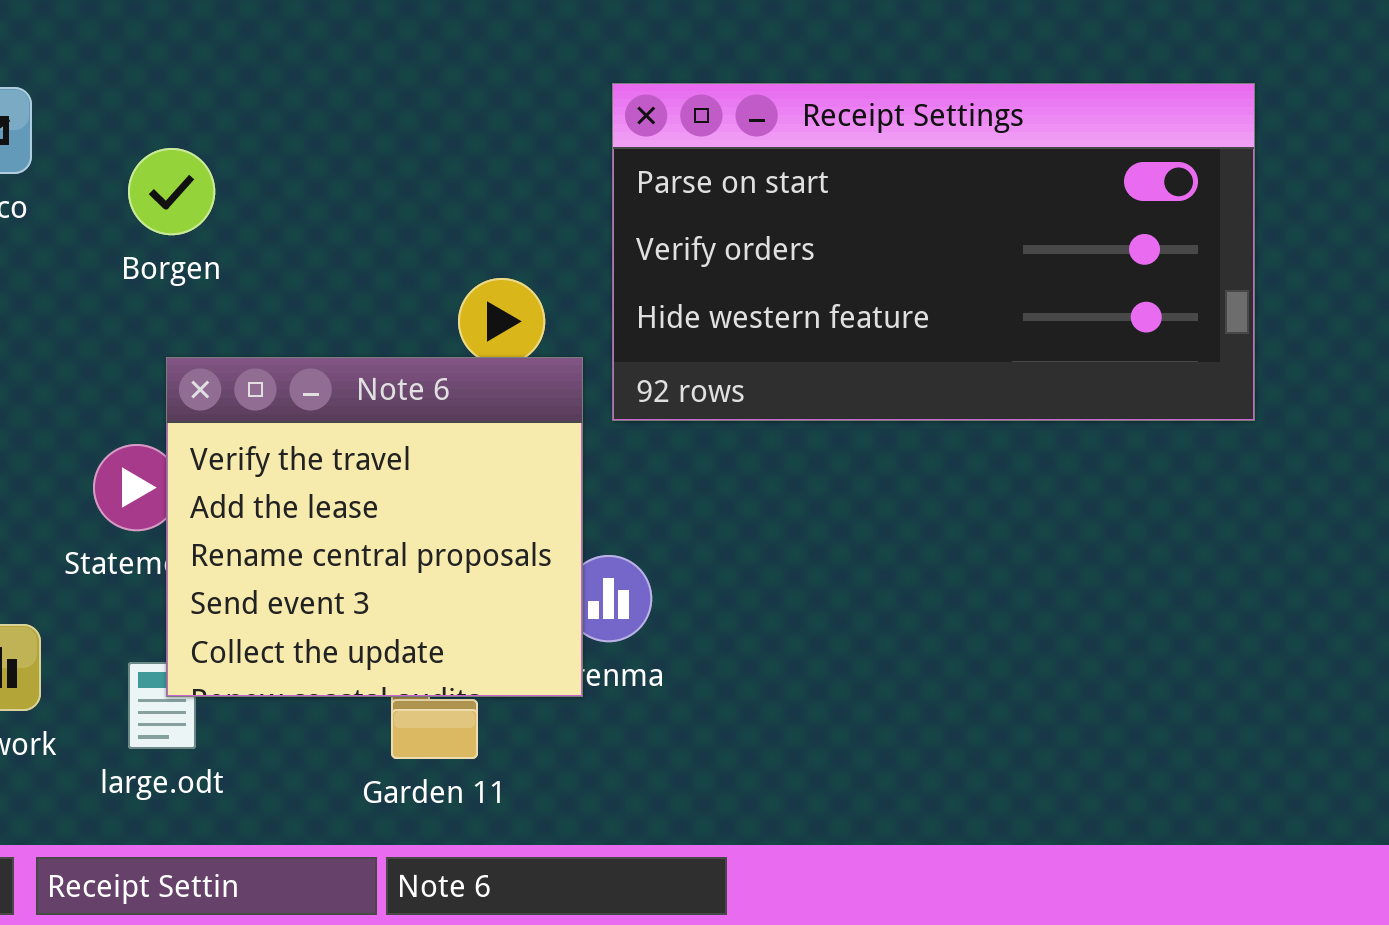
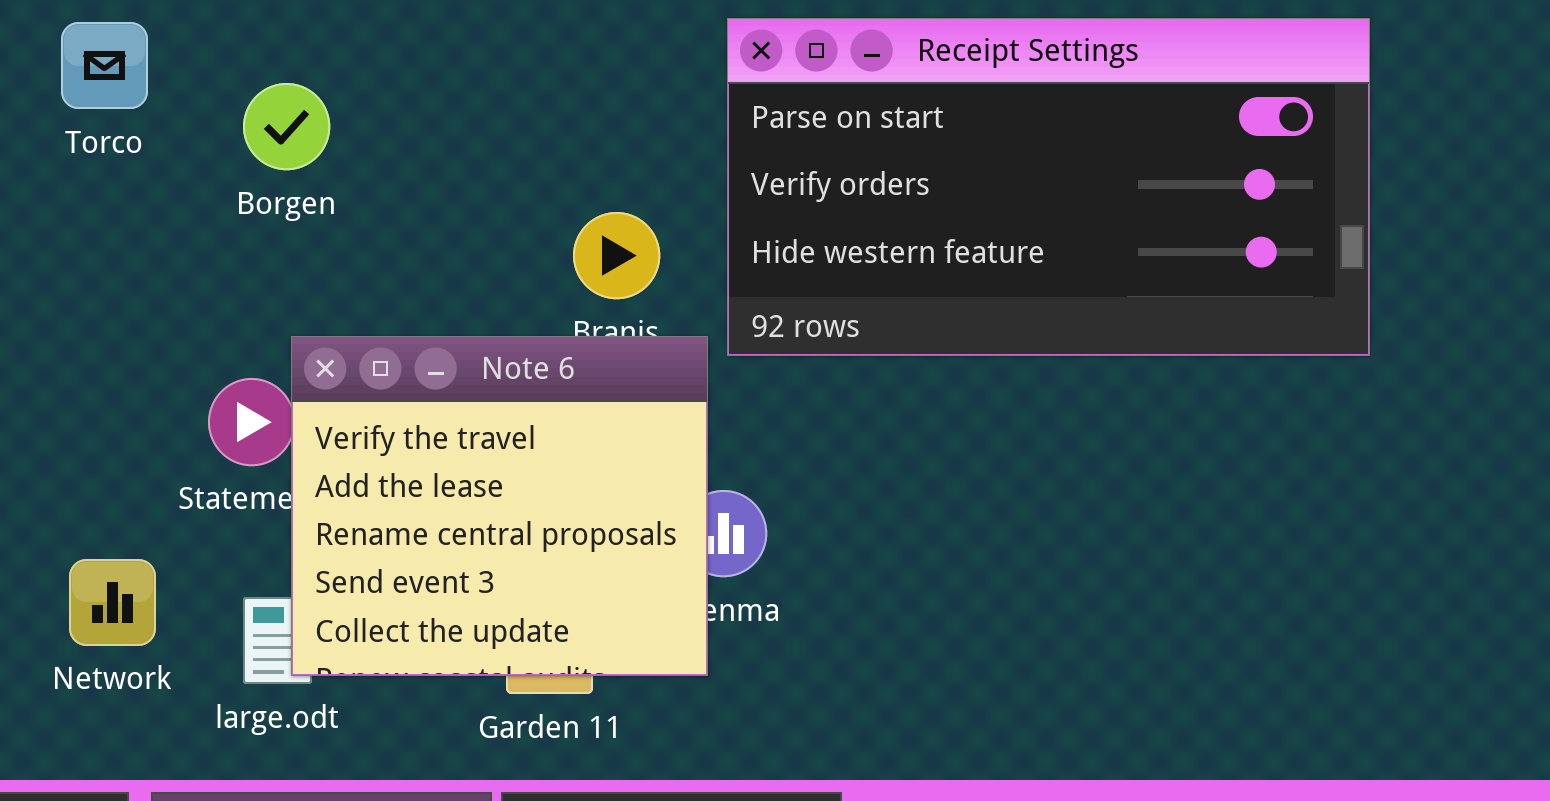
Note 6: [166,357,583,697] -> [291,336,708,676], moved

